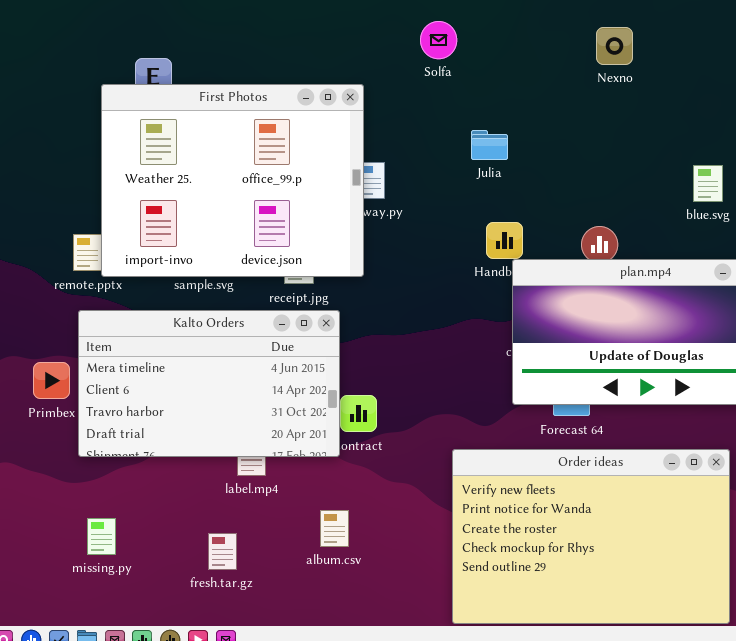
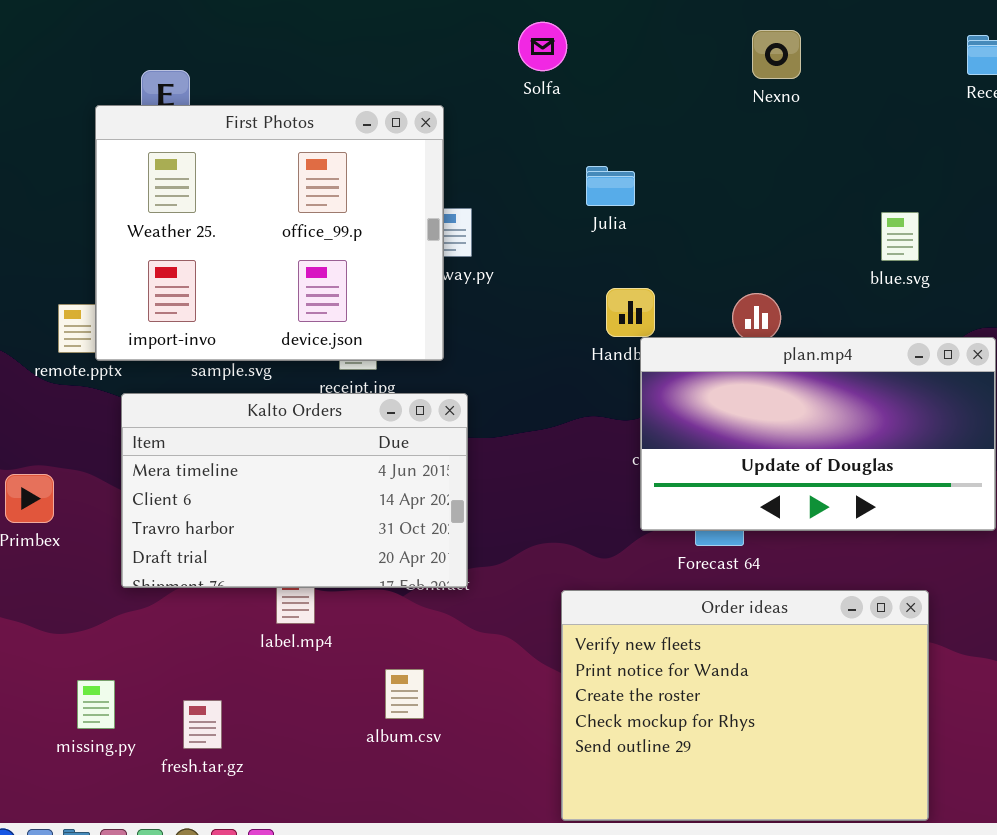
Kalto Orders: [78,310,340,457] -> [121,393,468,588], moved
fresh.tar.gz: [208,533,237,570] -> [183,700,222,749], moved

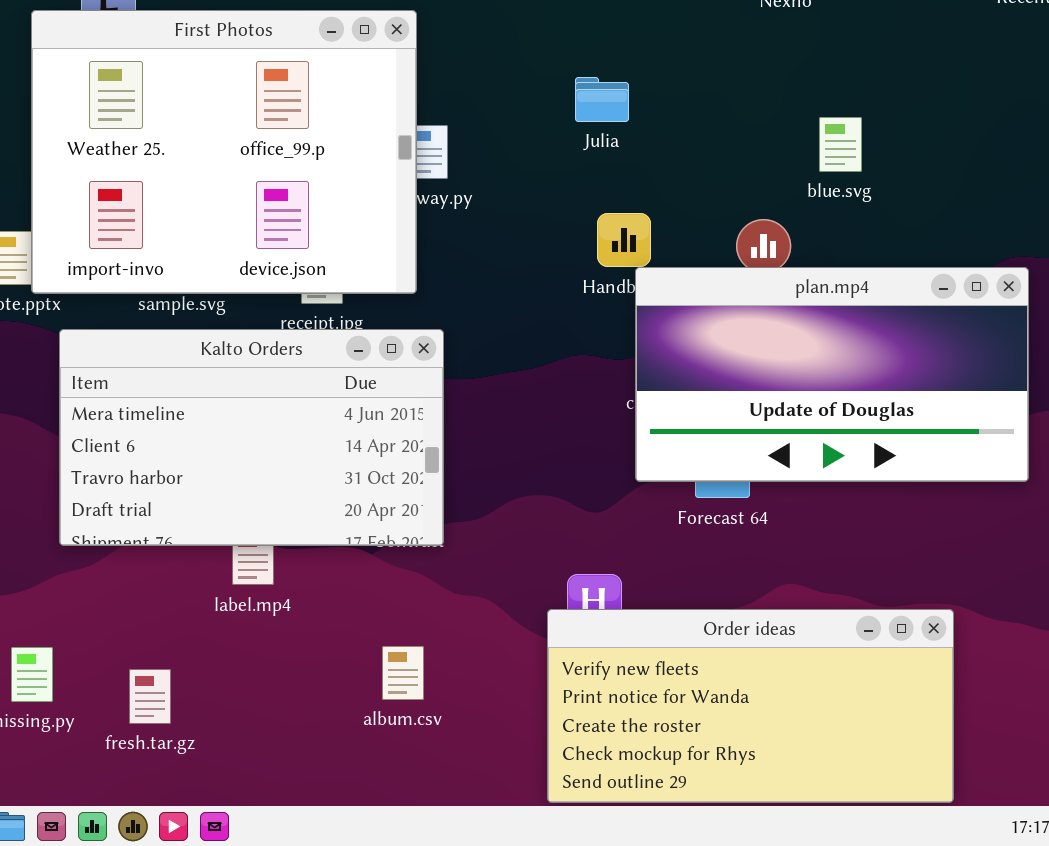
blue.svg: [881,212,919,261] -> [819,117,862,172], moved
Order ideas: [561,590,929,821] -> [547,609,954,803], resized
album.csv: [385,669,424,719] -> [382,646,424,700], moved

